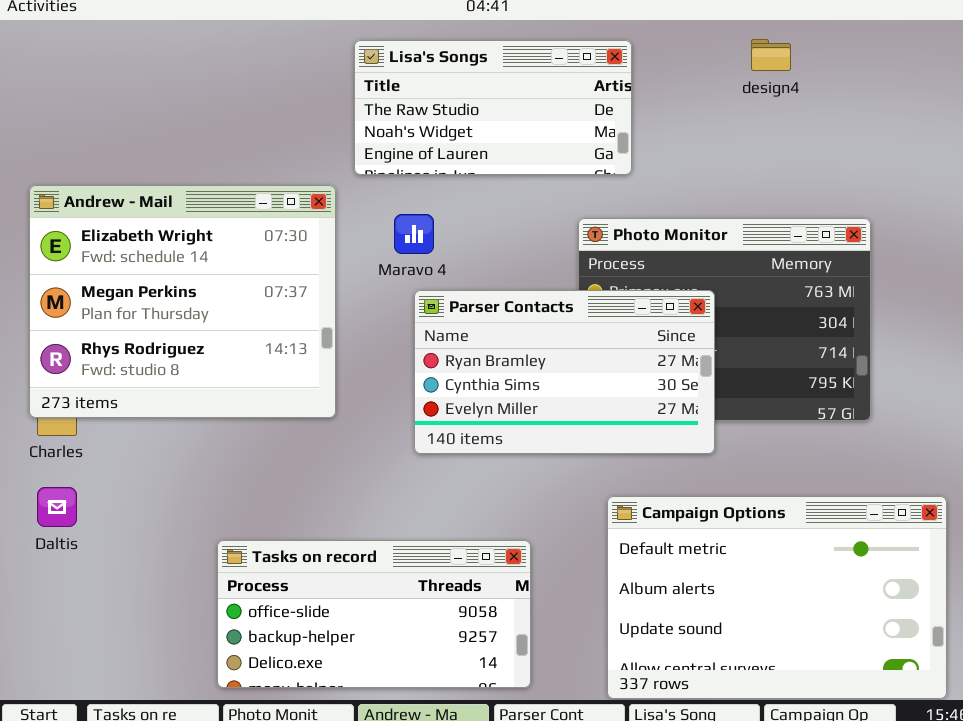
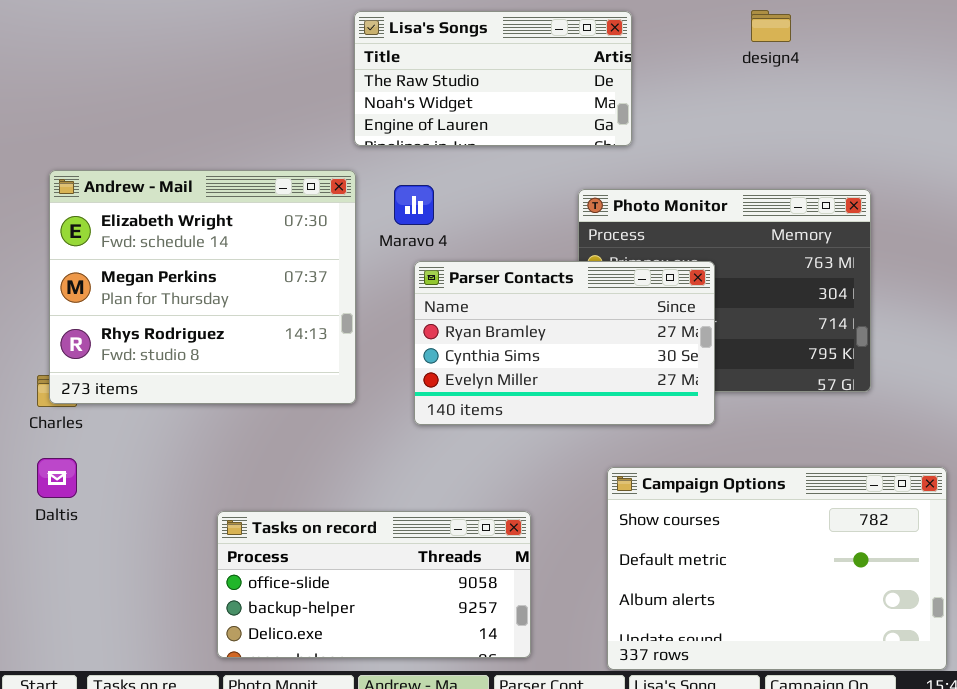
Andrew - Mail: [29,185,336,418] -> [49,170,356,404], moved
Campaign Options: [607,496,947,699] -> [607,467,947,670], scrolled up 1 row

